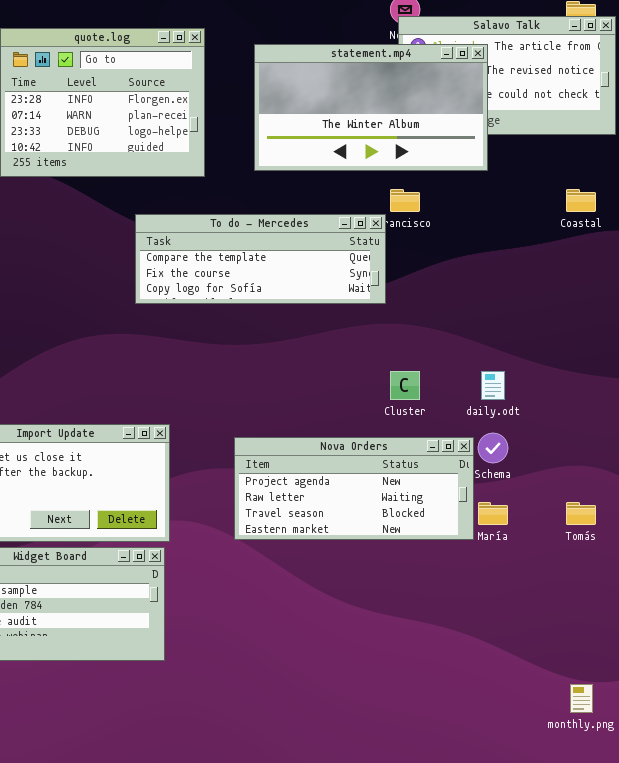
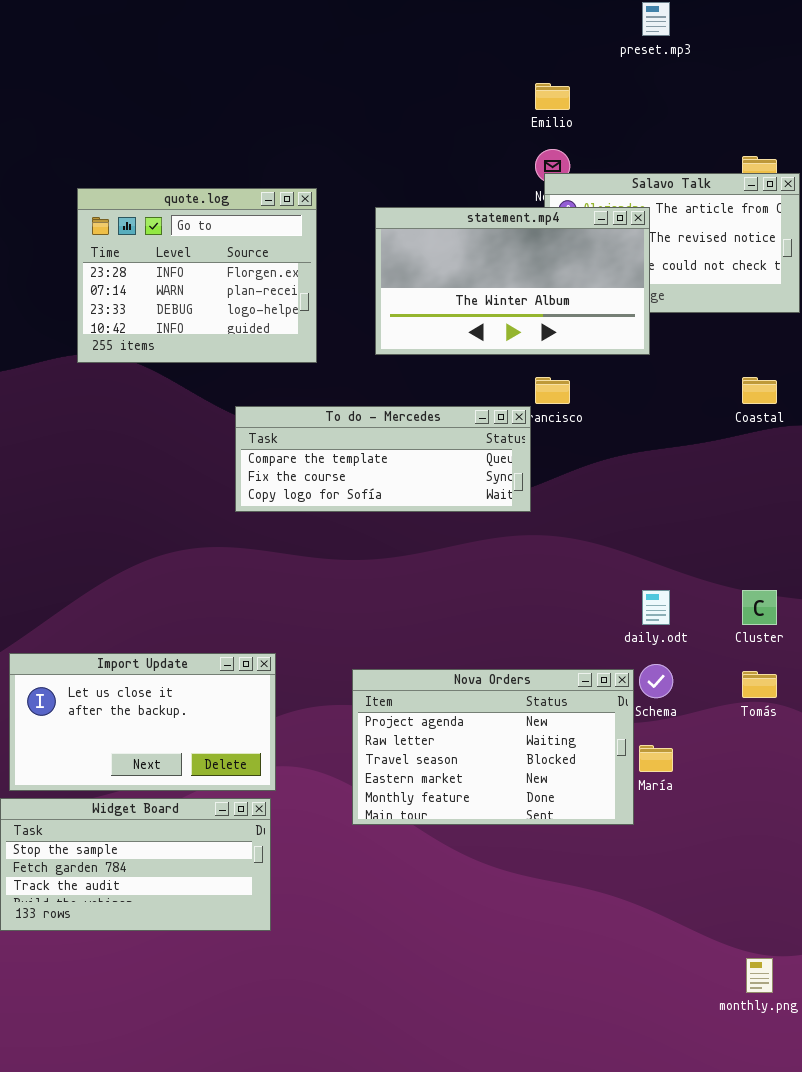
Cluster: [390,371,420,400] -> [742,590,777,625], moved
Nova Orders: [234,437,474,540] -> [352,669,634,825], resized
Tomás: [566,502,596,525] -> [742,671,777,698], moved

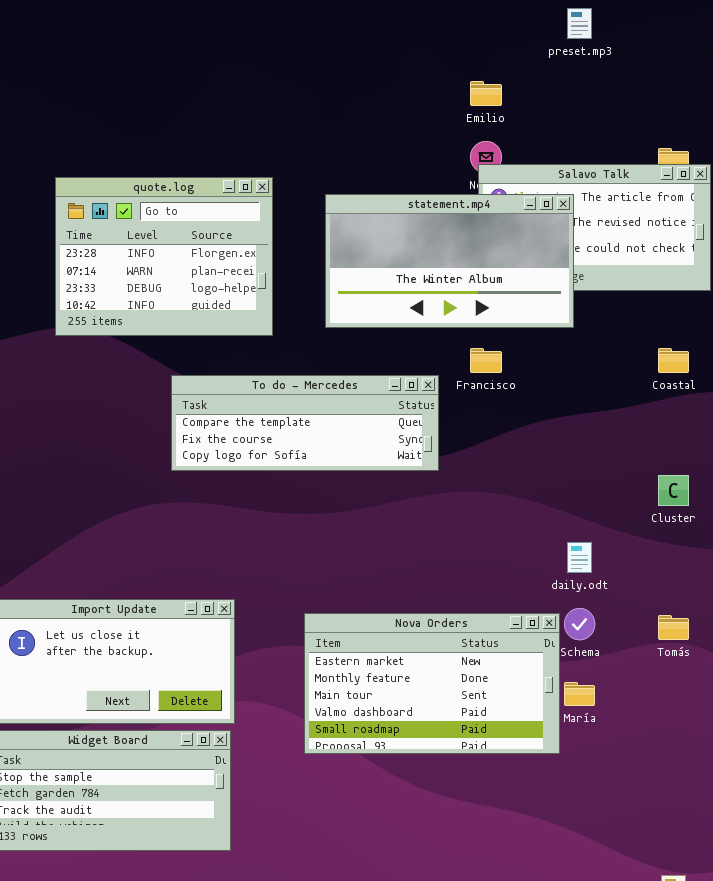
To do - Mercedes: [235,406,531,512] -> [171,375,439,471], moved
Cluster: [742,590,777,625] -> [658,475,689,506], moved
Nova Orders: [352,669,634,825] -> [304,613,560,754], scrolled down 3 rows

